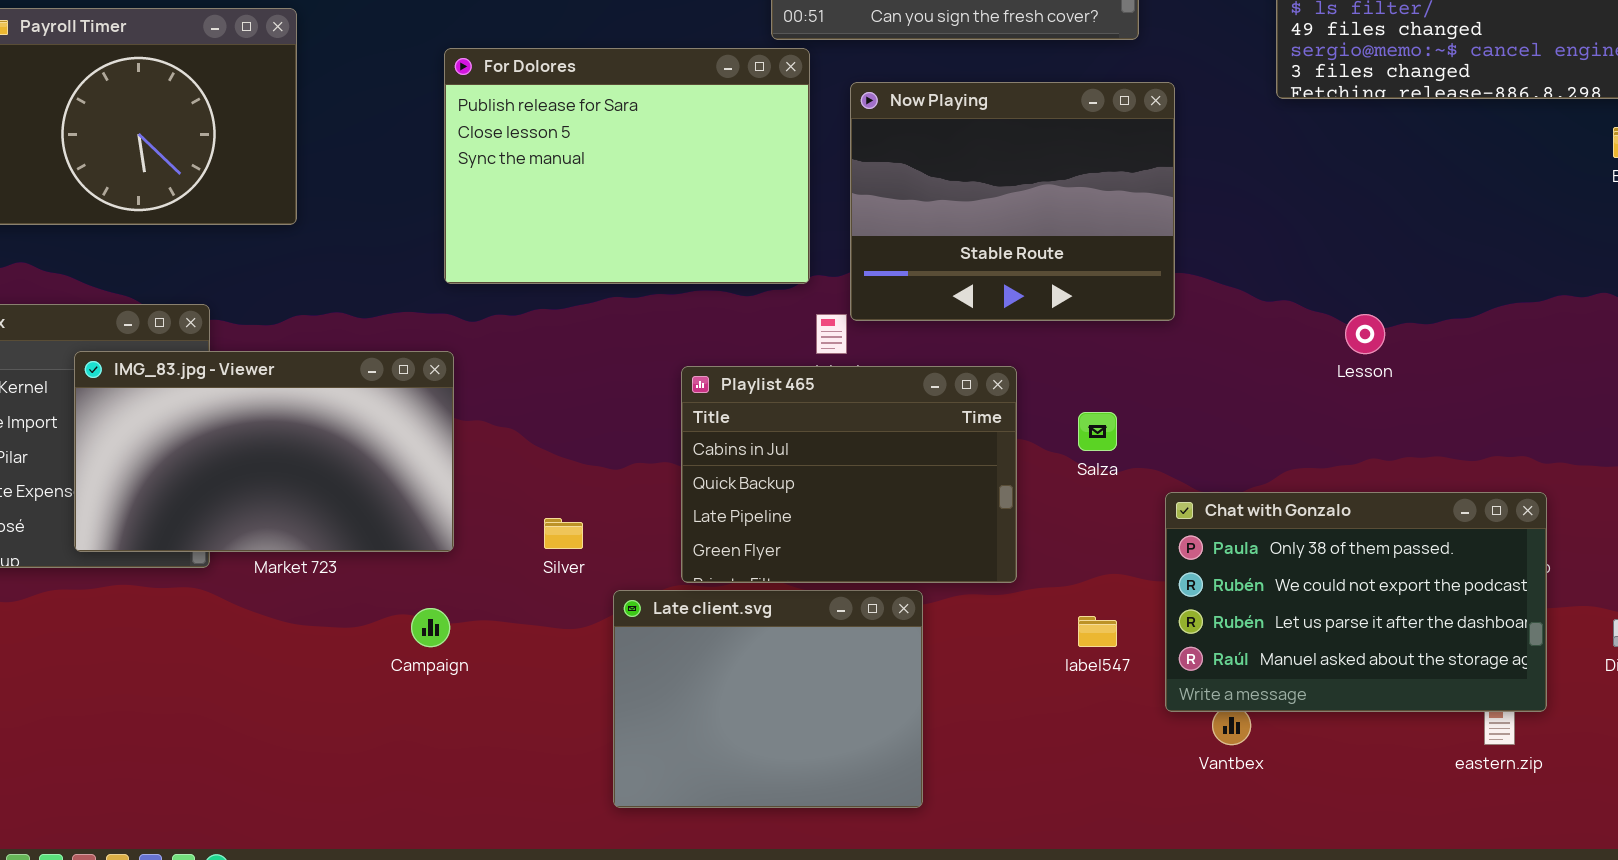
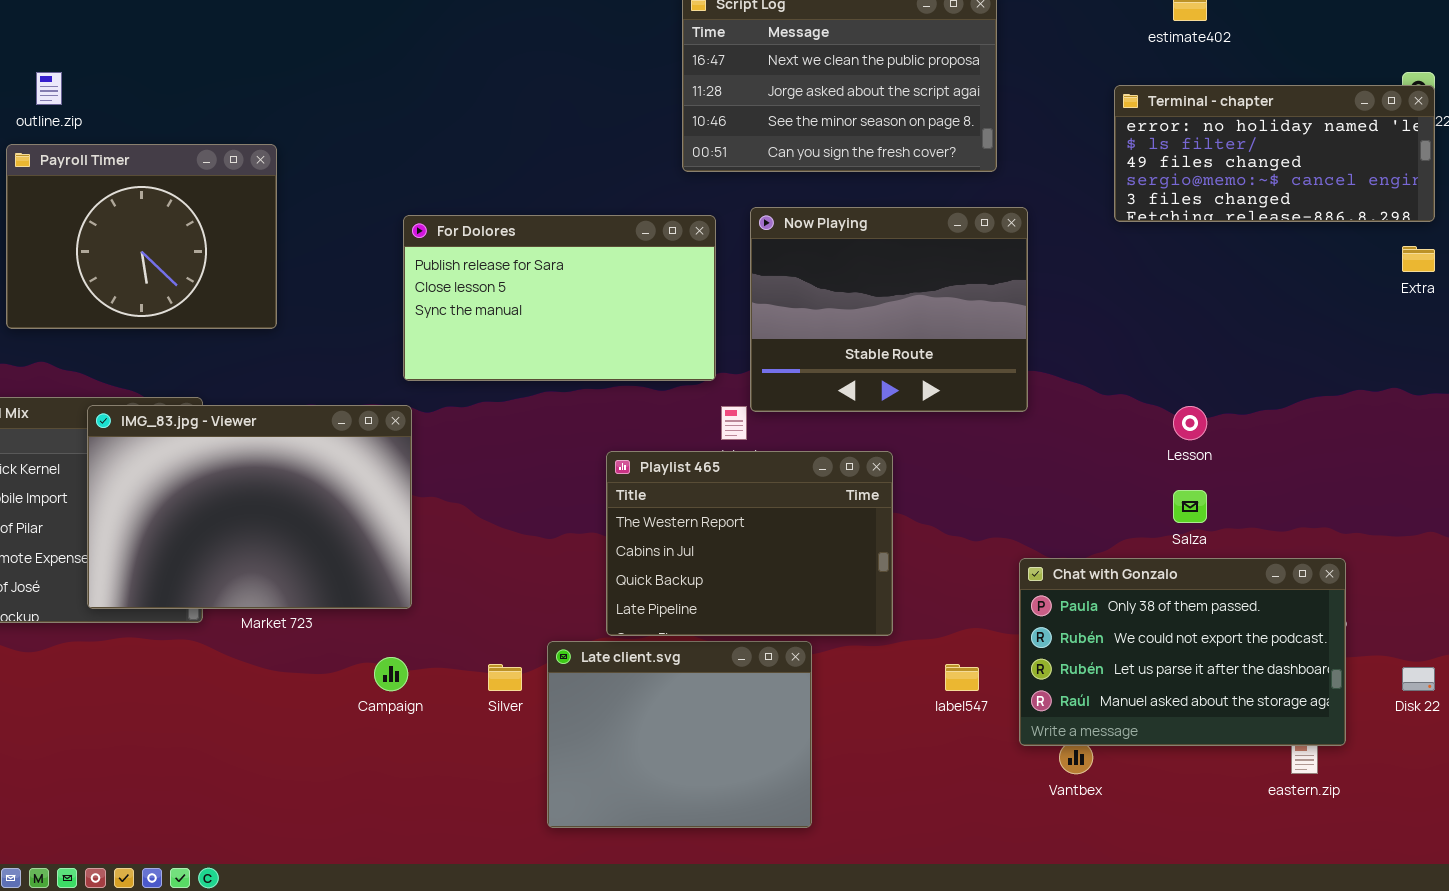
For Dolores: [444,48,810,284] -> [403,215,716,381], resized
IMG_83.jpg - Viewer: [74,351,454,552] -> [87,405,412,609], resized
Playlist 465: [681,366,1017,583] -> [606,451,893,636], scrolled up 1 row
Salza: [1078,412,1117,451] -> [1173,490,1207,523], moved
Silver: [544,518,583,549] -> [488,664,522,691], moved

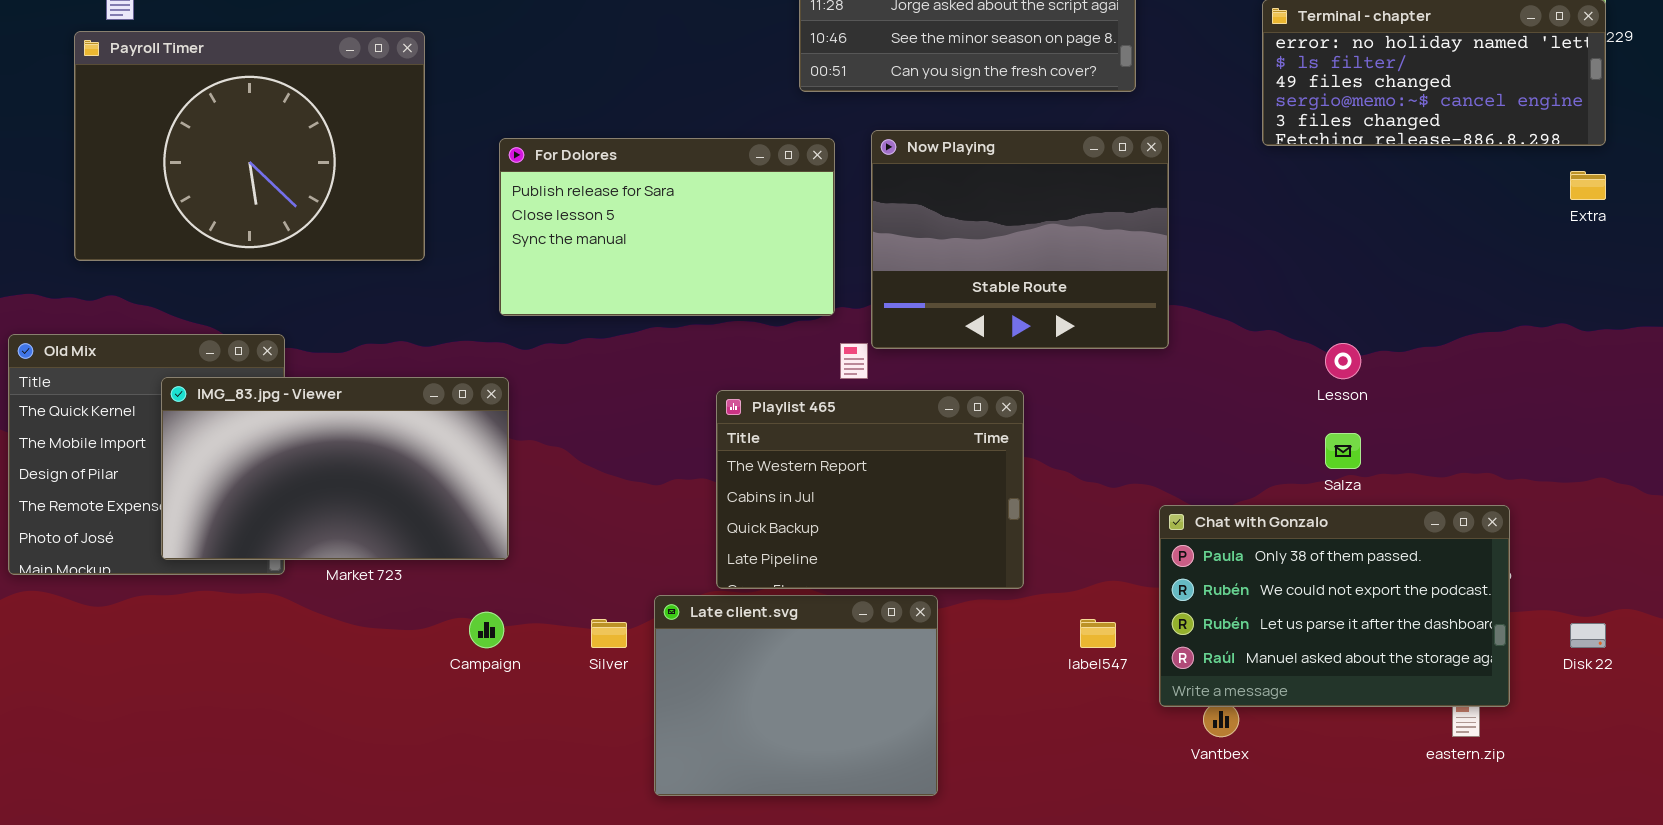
Payroll Timer: [6,144,277,329] -> [74,31,425,261], resized
IMG_83.jpg - Viewer: [87,405,412,609] -> [161,377,509,560], resized

